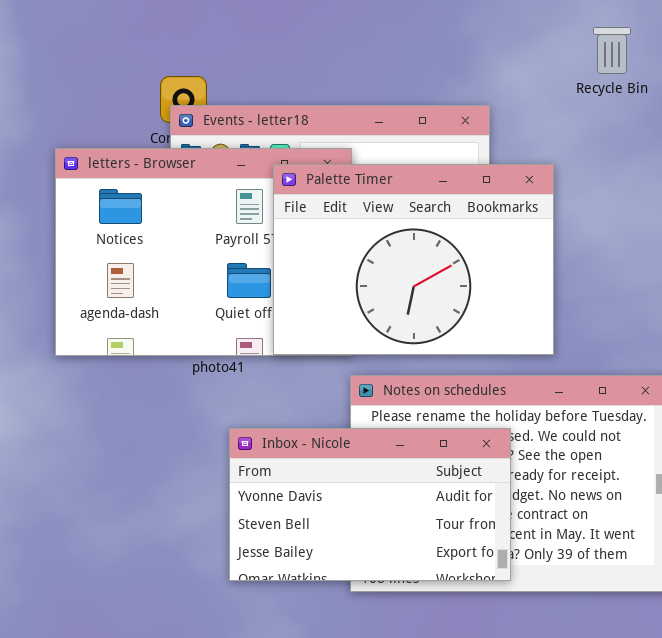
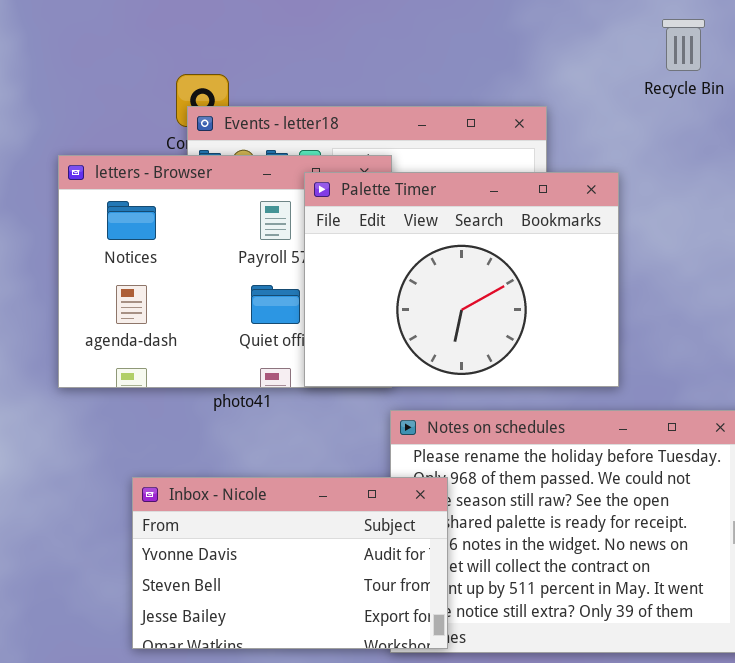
Inbox - Nicole: [229,428,511,581] -> [132,477,448,649], moved

